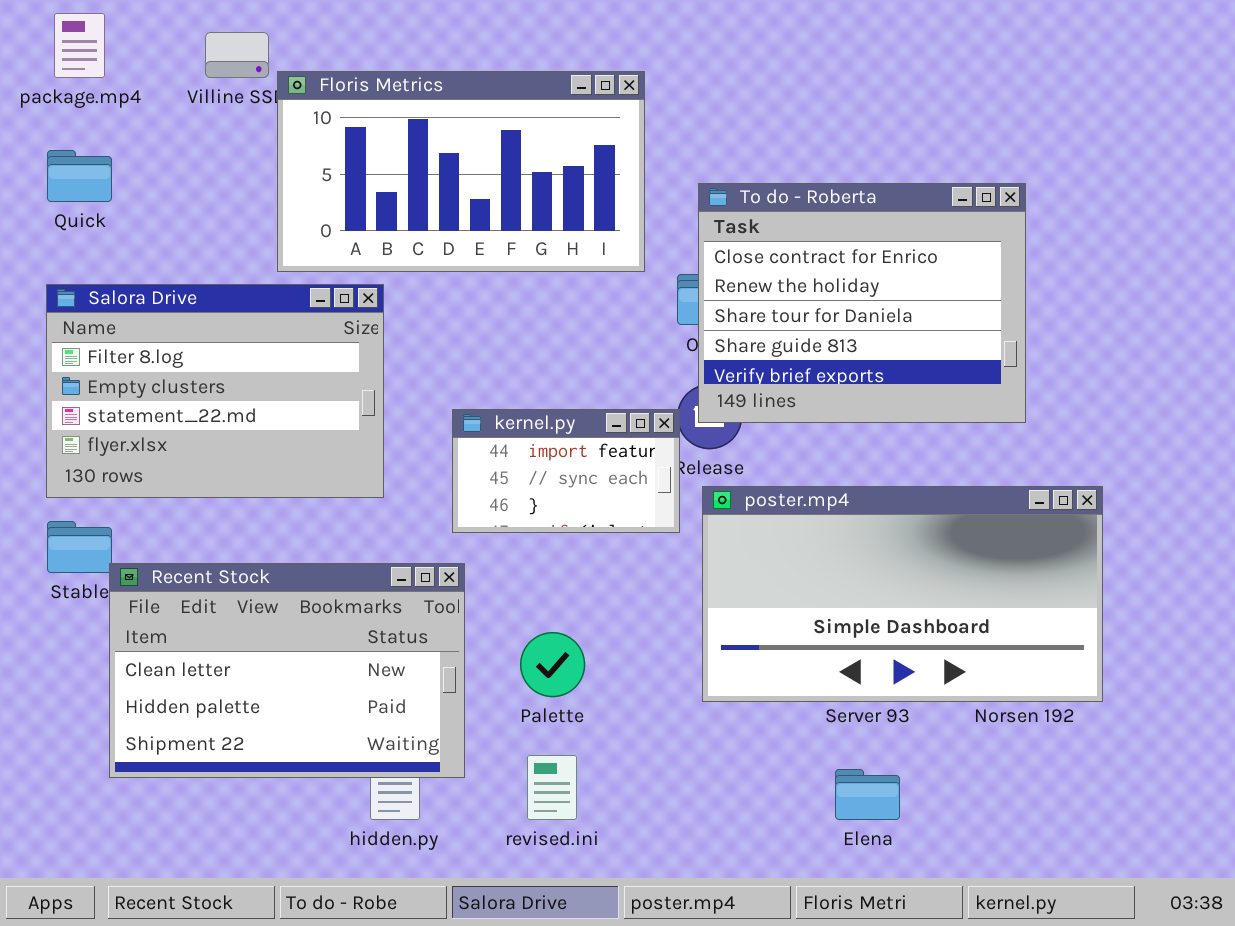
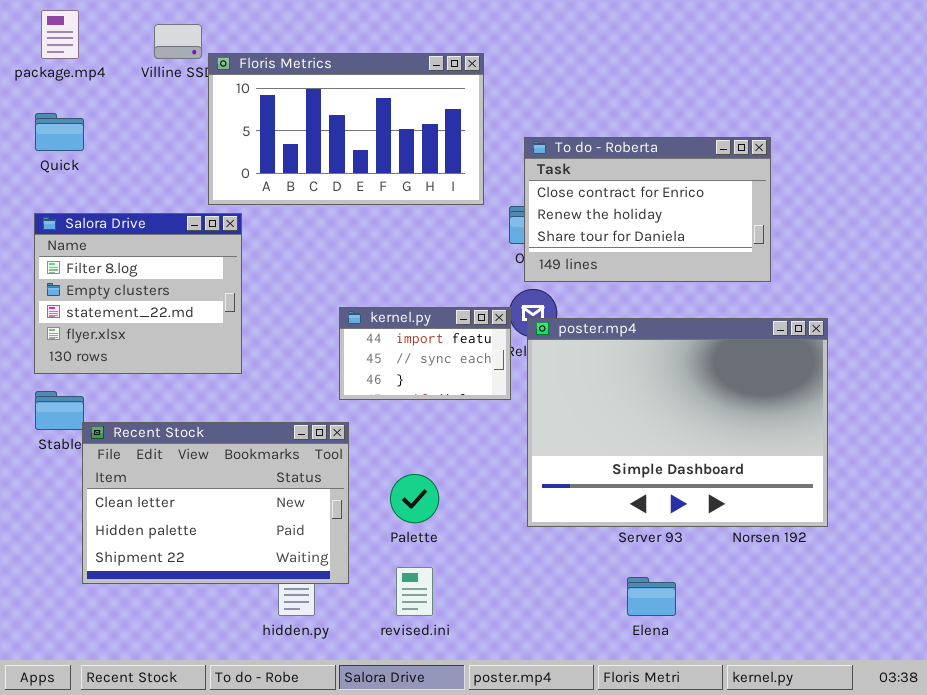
To do - Roberta: [698,183,1026,423] -> [524,137,771,282], resized
Salora Drive: [46,284,384,498] -> [34,213,242,374], resized
poster.mp4: [702,486,1103,702] -> [527,318,828,527], resized

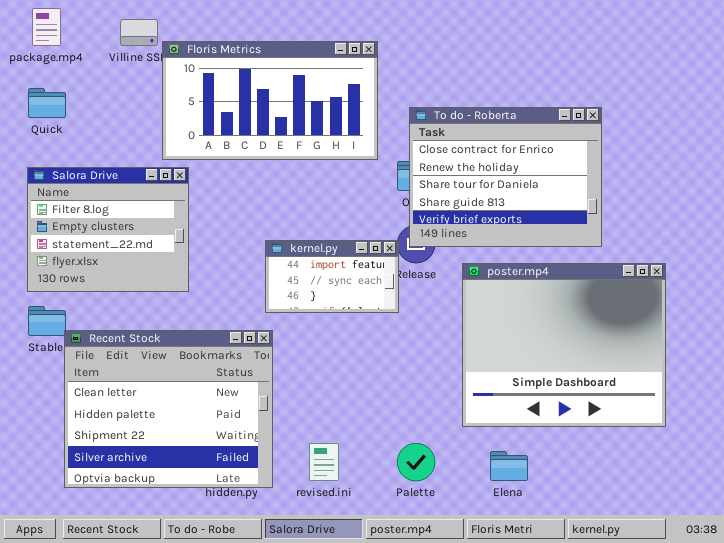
To do - Roberta: [524,137,771,282] -> [409,107,602,247], resized
poster.mp4: [527,318,828,527] -> [462,263,666,427], moved, resized
Recent Stock: [82,422,349,584] -> [64,330,273,488], resized
Palette: [390,474,439,523] -> [397,443,435,481], moved

